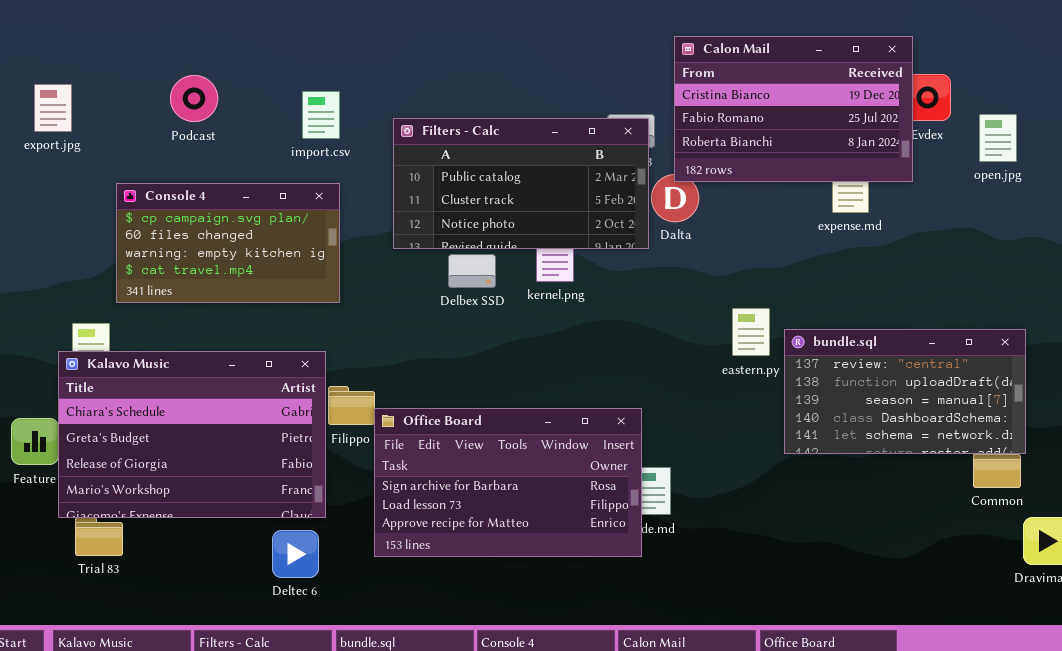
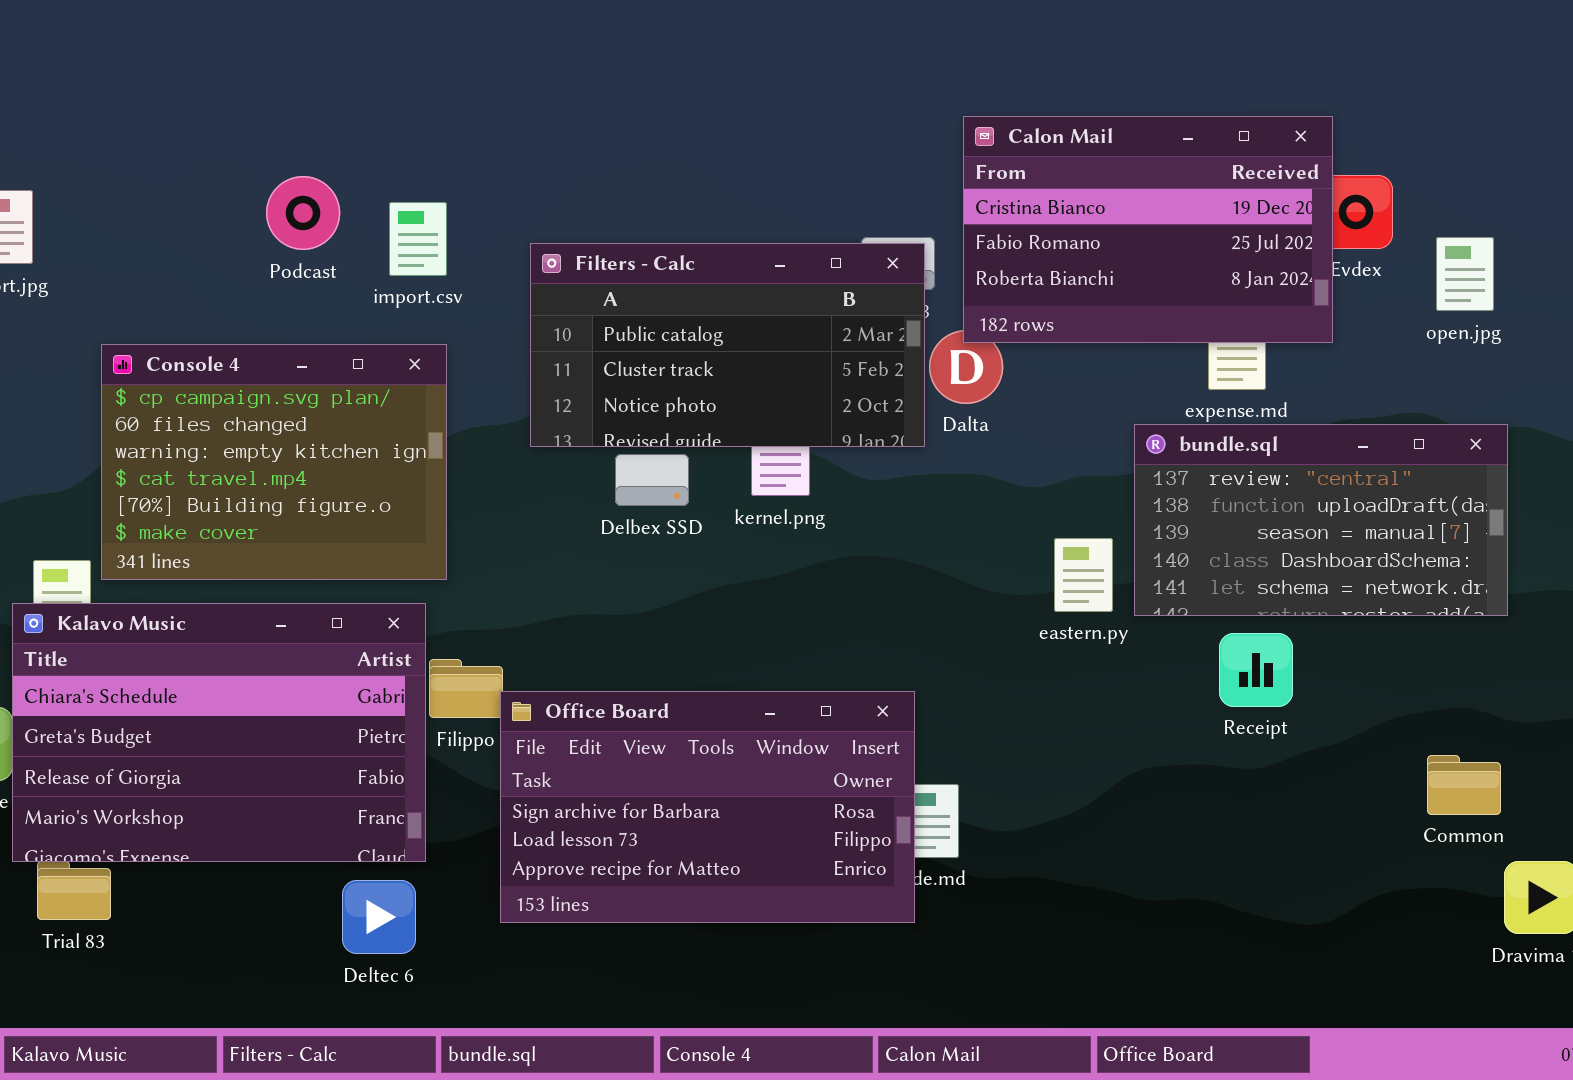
Podcast: [170,75,218,122] -> [266,176,340,250], moved
Console 4: [116,183,340,303] -> [101,344,447,580], resized
bundle.sql: [784,329,1026,454] -> [1134,424,1508,616], moved

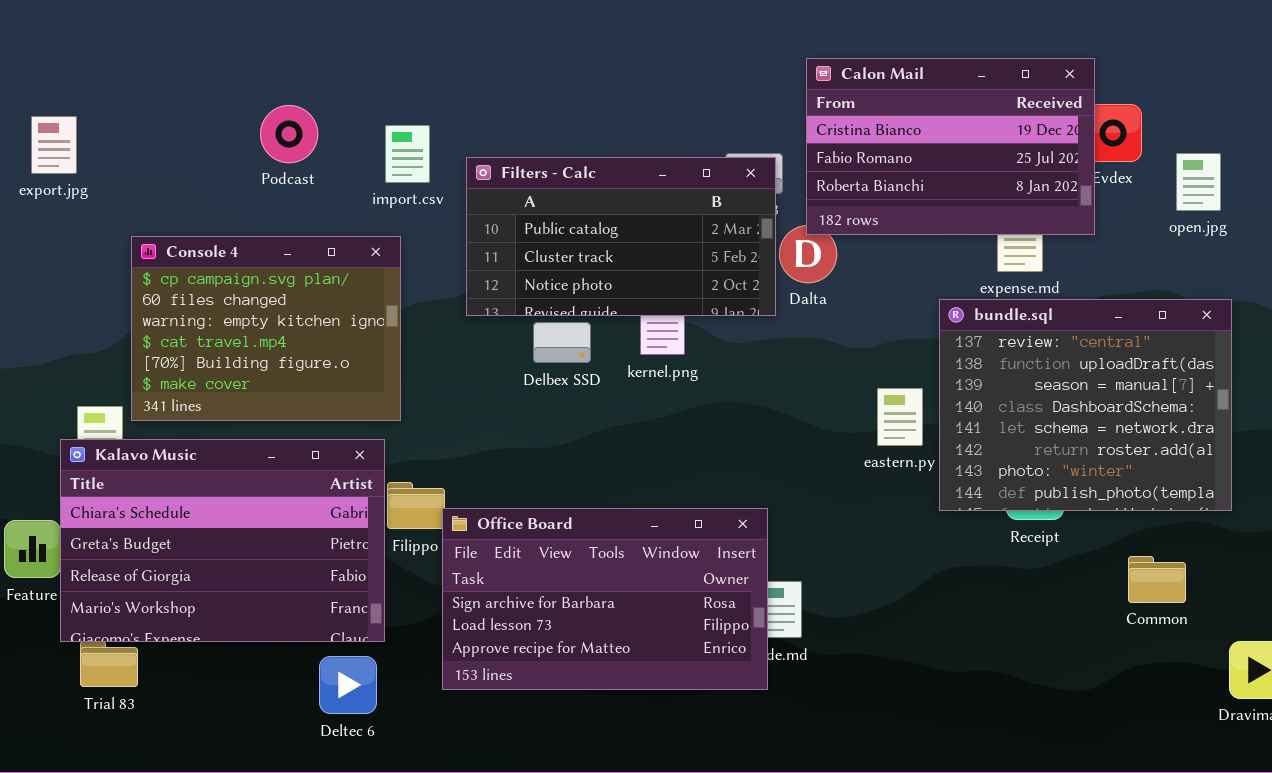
import.csv: [389,202,447,276] -> [385,125,430,183], moved
bundle.sql: [1134,424,1508,616] -> [939,299,1232,511], resized
Common: [1427,755,1501,815] -> [1128,556,1186,603], moved

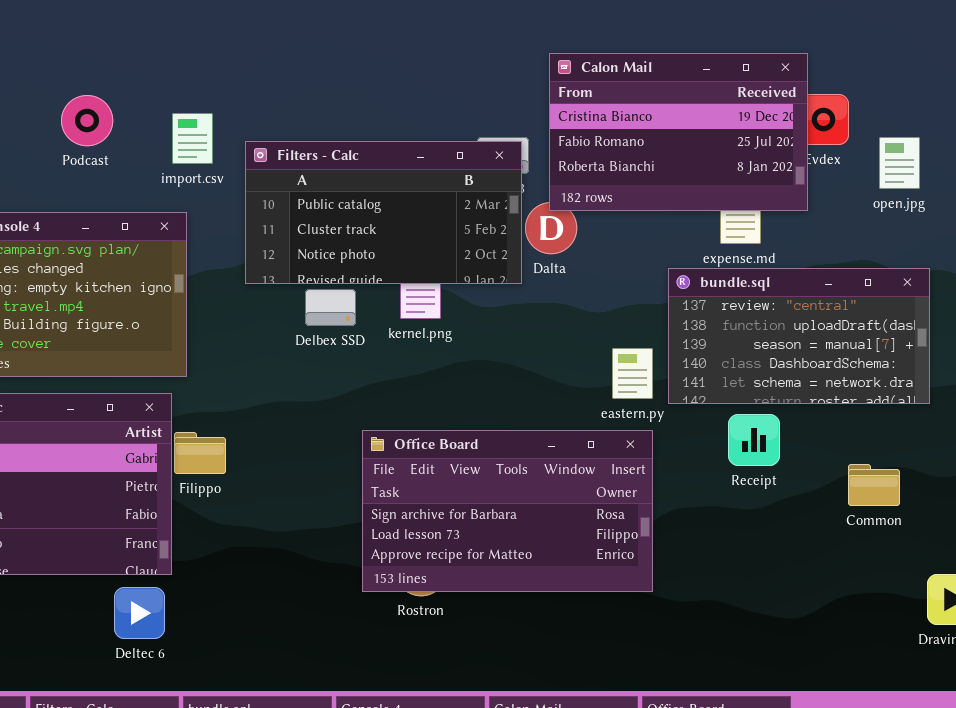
bundle.sql: [939,299,1232,511] -> [668,268,930,404], resized
Office Board: [442,508,768,690] -> [362,430,653,592], moved
Common: [1128,556,1186,603] -> [848,464,900,506], moved

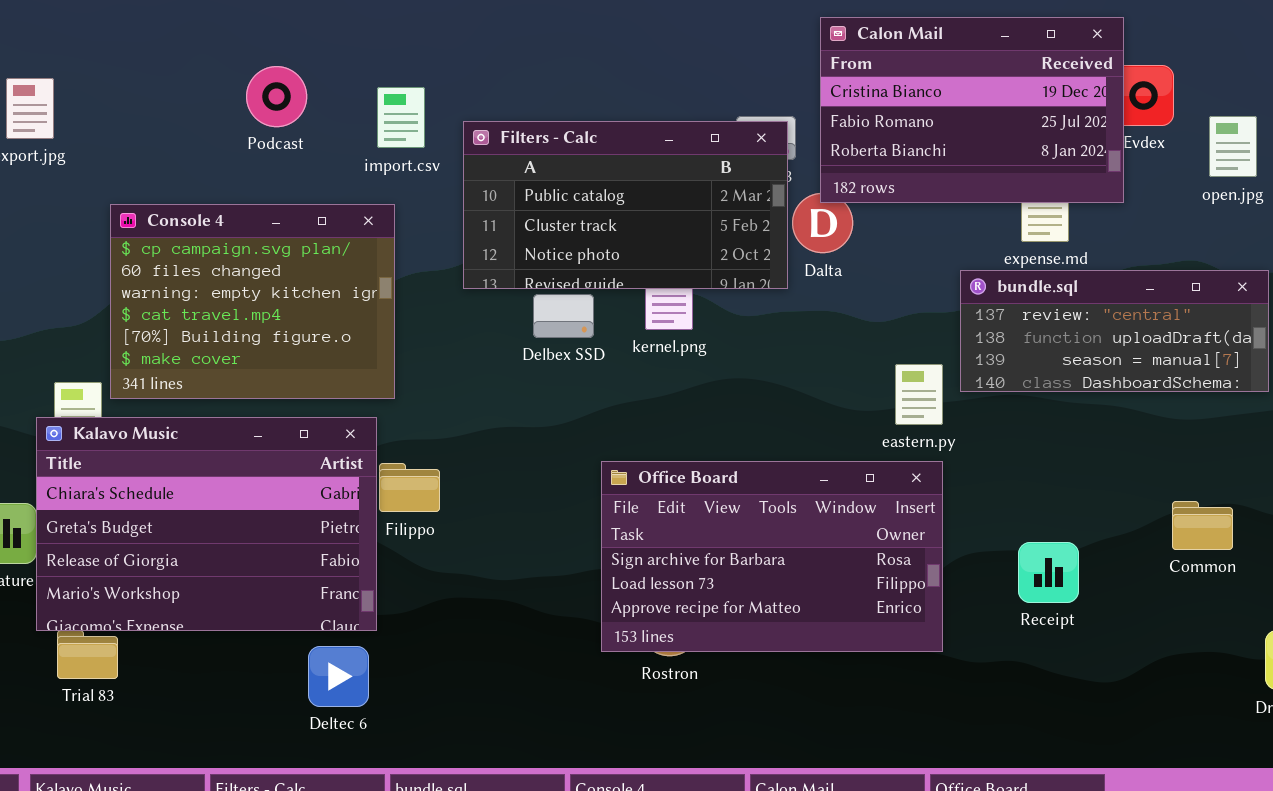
bundle.sql: [668,268,930,404] -> [960,270,1269,392], resized
Receipt: [728,414,780,466] -> [1018,542,1079,603], moved

